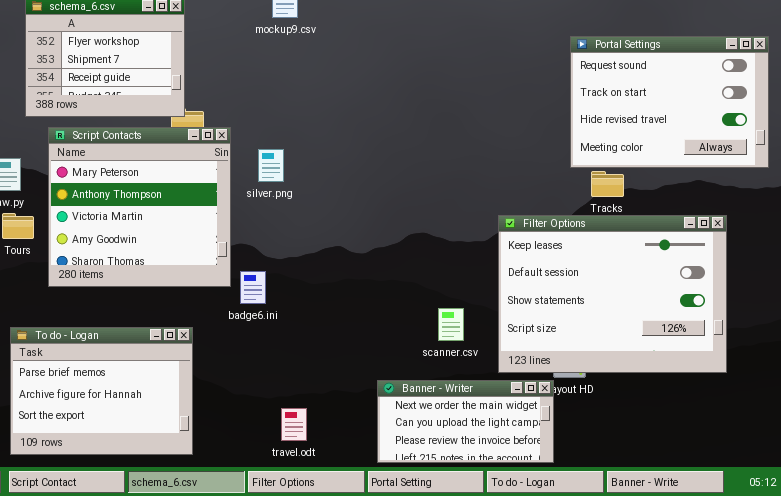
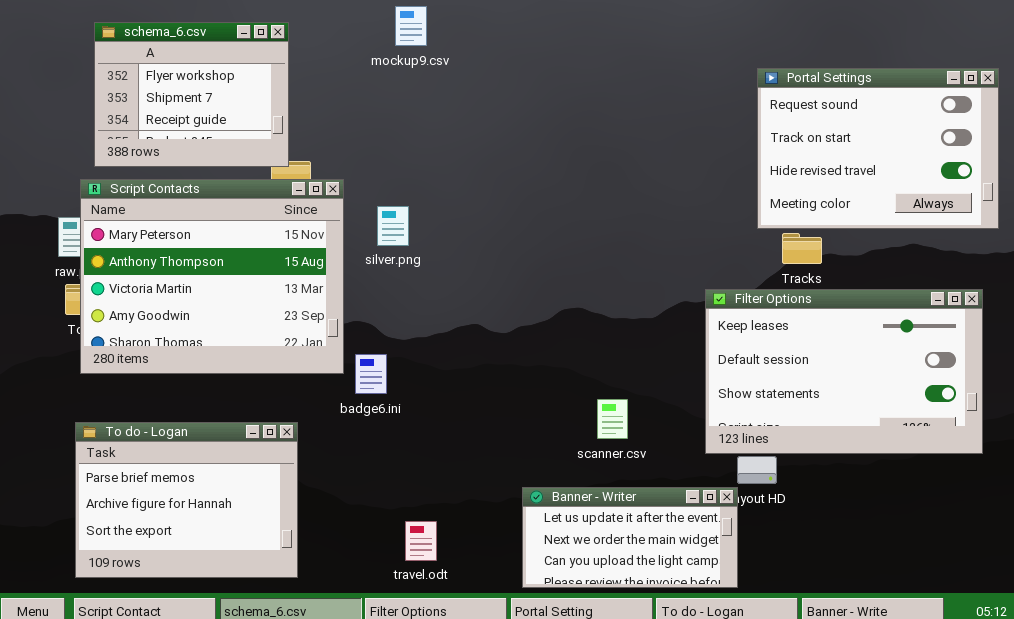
Script Contacts: [48,127,231,287] -> [80,179,344,374], resized
Filter Options: [498,215,727,373] -> [705,289,983,454], moved, resized
Banner - Writer: [377,380,554,463] -> [522,487,738,588], scrolled up 1 row

